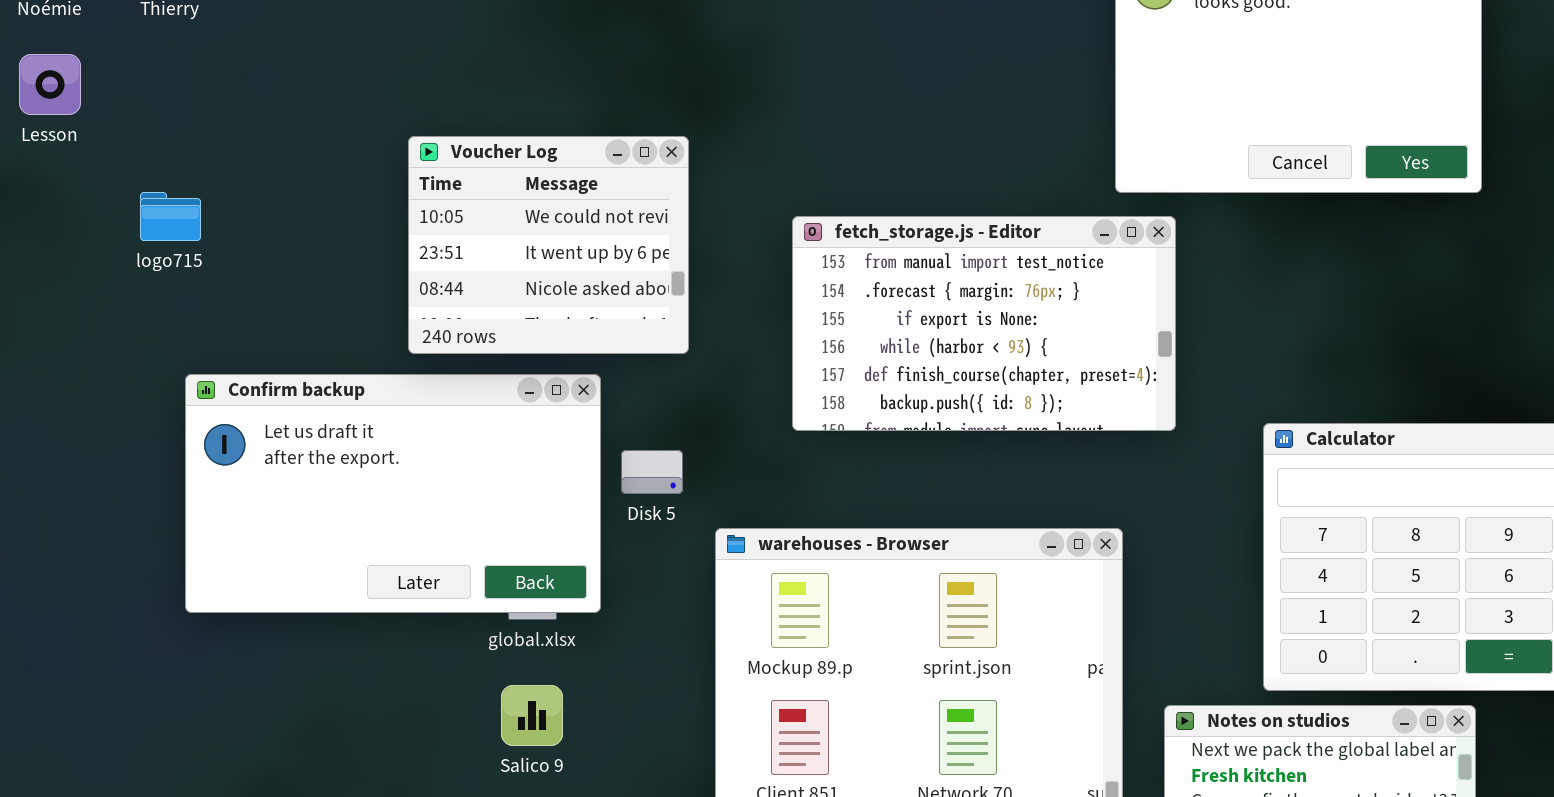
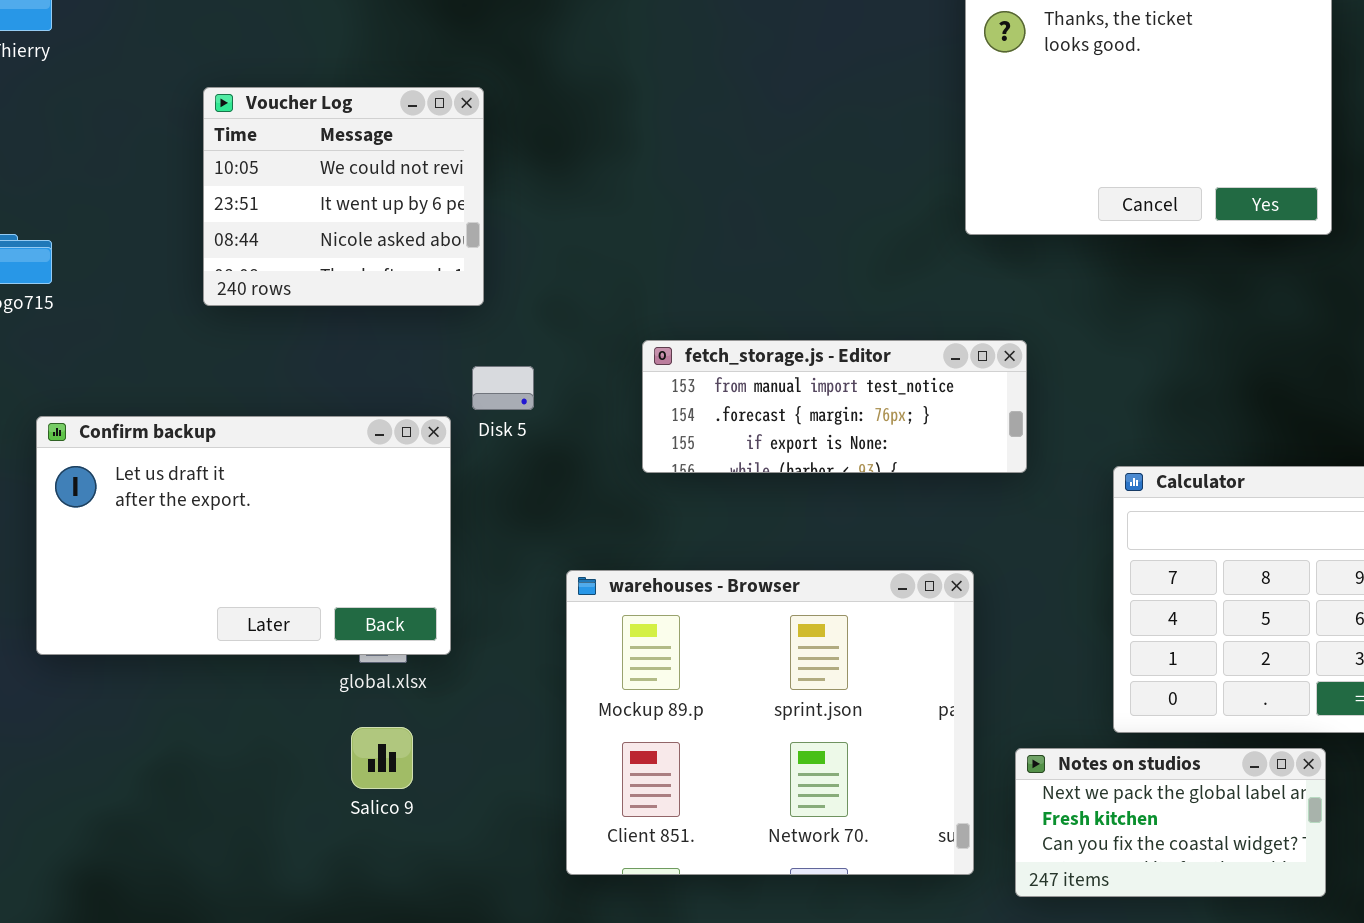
Voucher Log: [408,136,689,354] -> [203,87,484,306], moved
fetch_storage.js - Editor: [792,216,1176,431] -> [642,340,1027,473], resized
Disk 5: [621,450,683,494] -> [472,366,534,410], moved

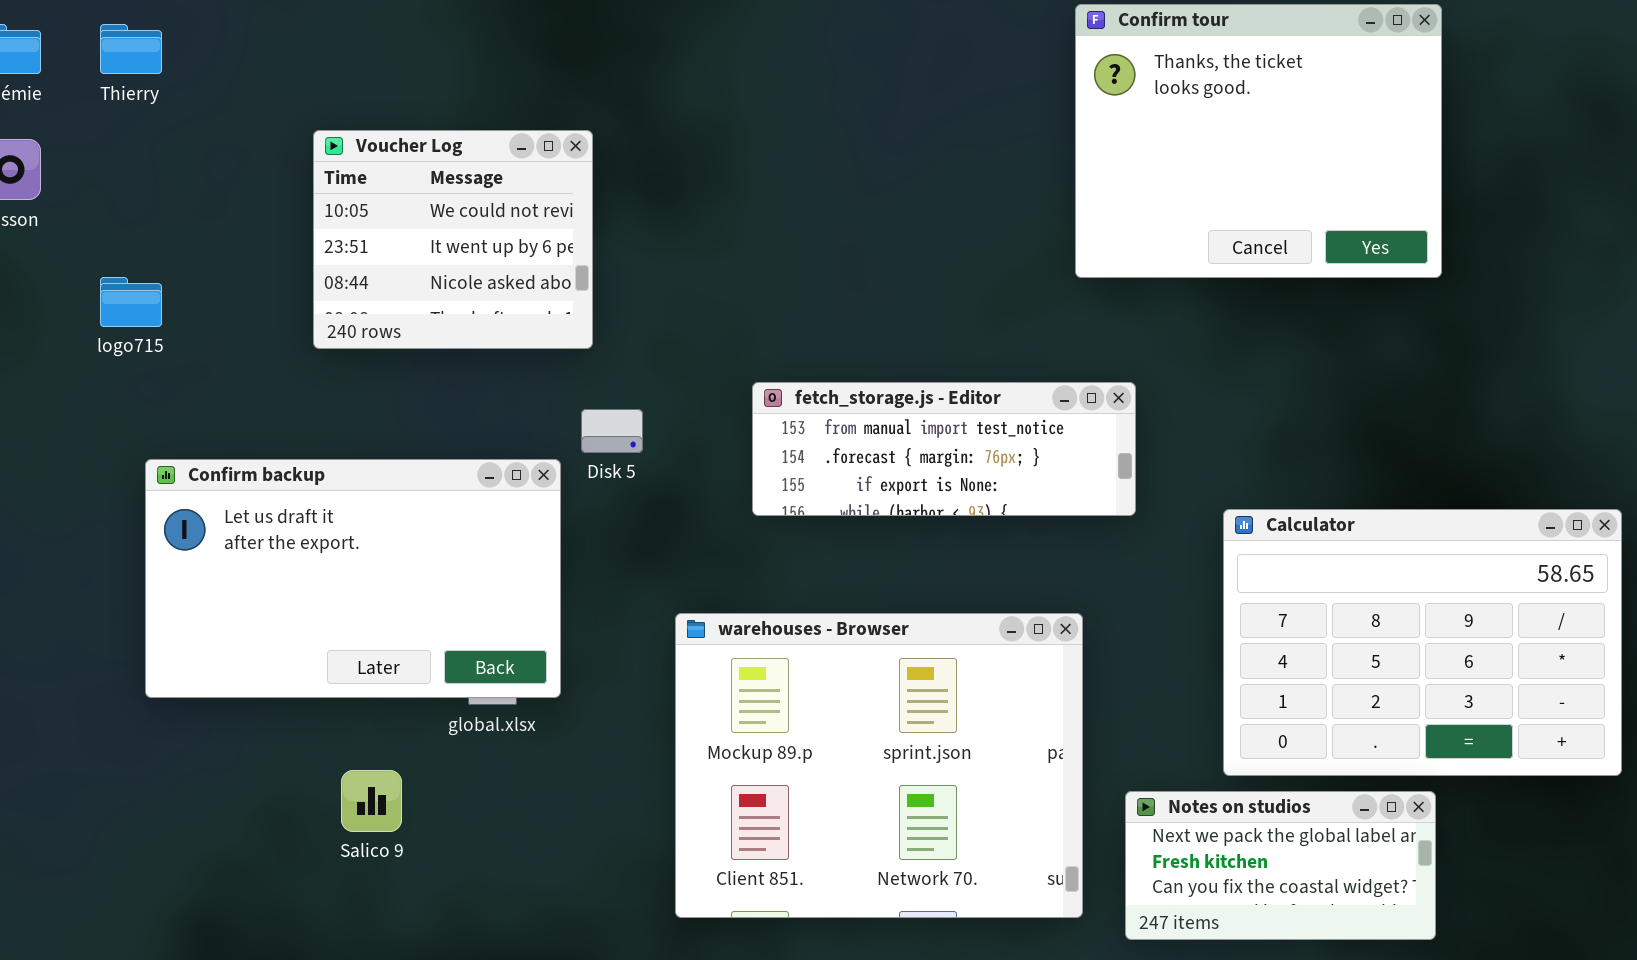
Salico 9: [351,727,413,789] -> [341,770,402,832], moved

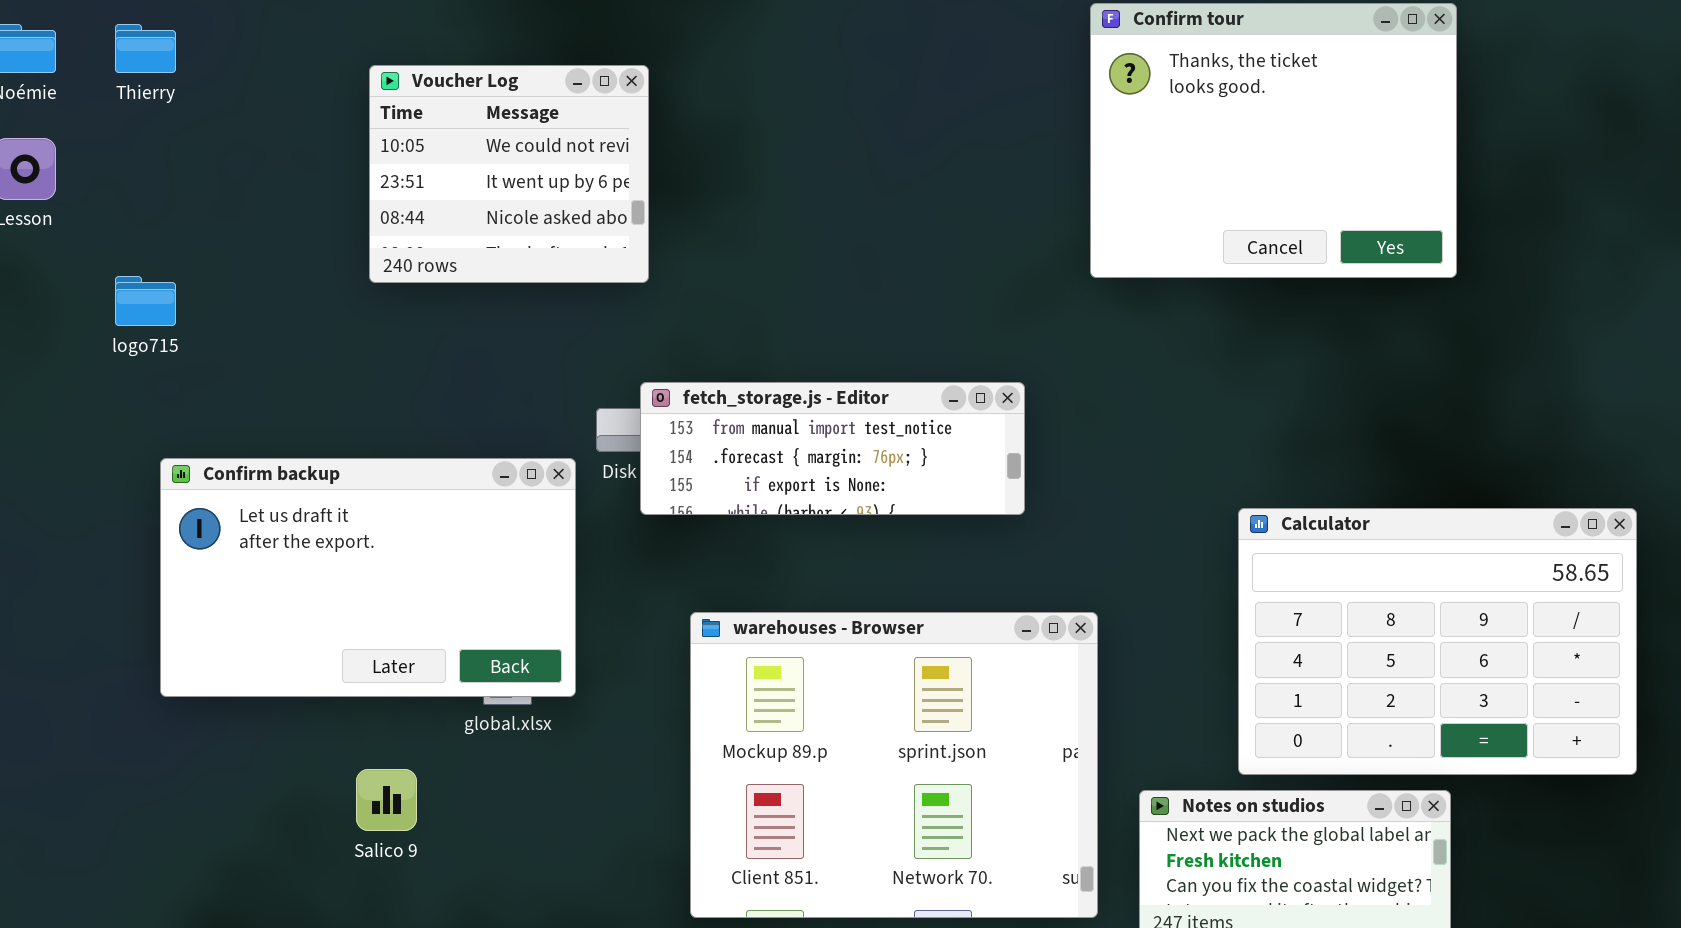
Voucher Log: [313,130,593,349] -> [369,65,649,283], moved
fetch_storage.js - Editor: [752,382,1136,516] -> [640,382,1025,515], moved

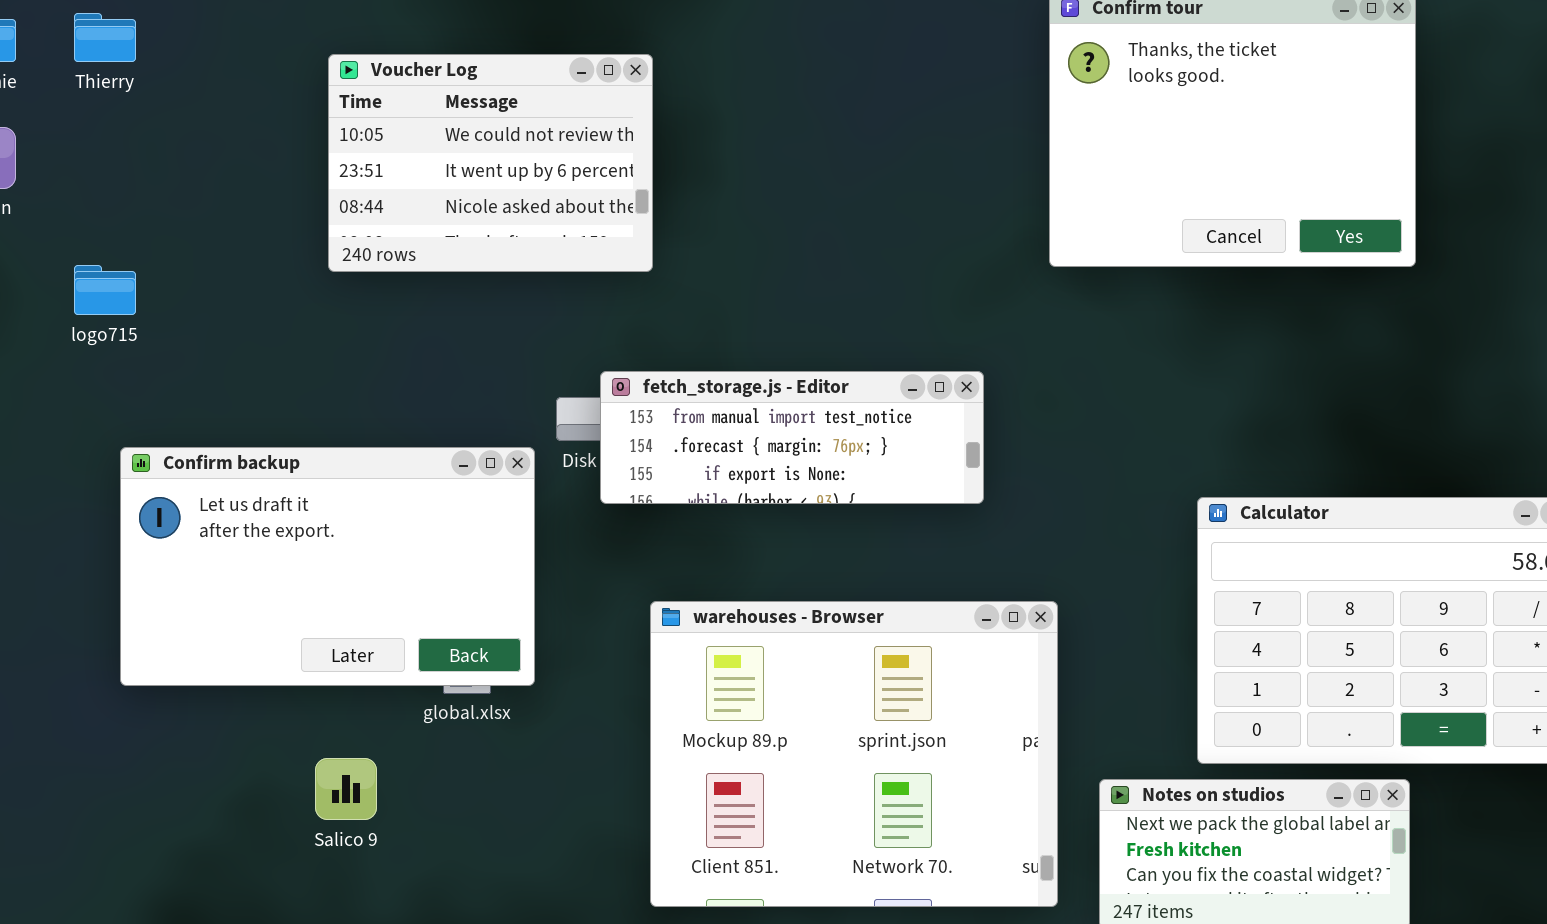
Voucher Log: [369,65,649,283] -> [328,54,653,272], resized

